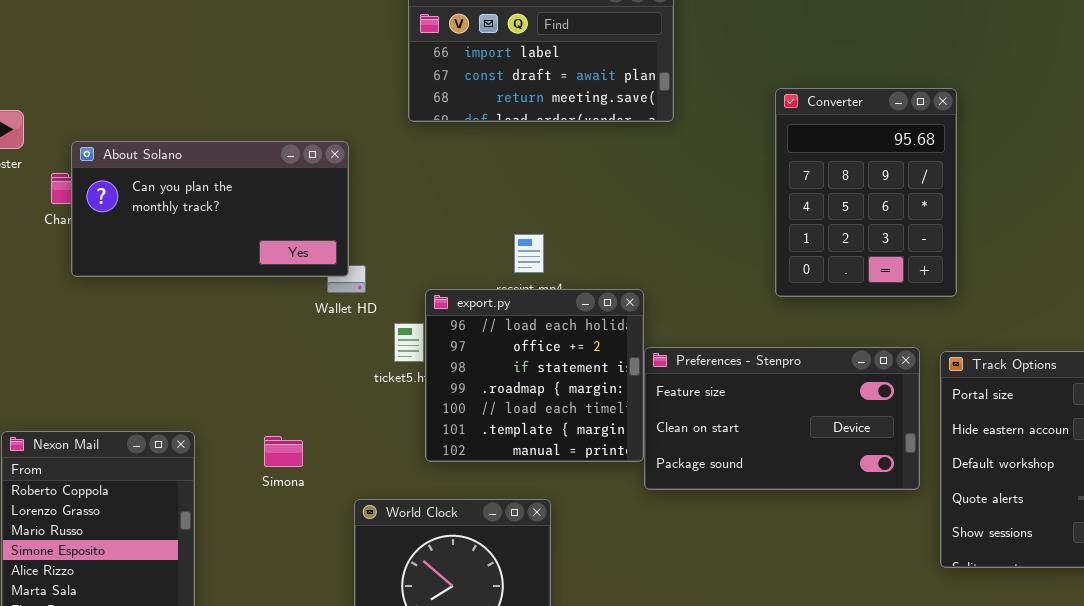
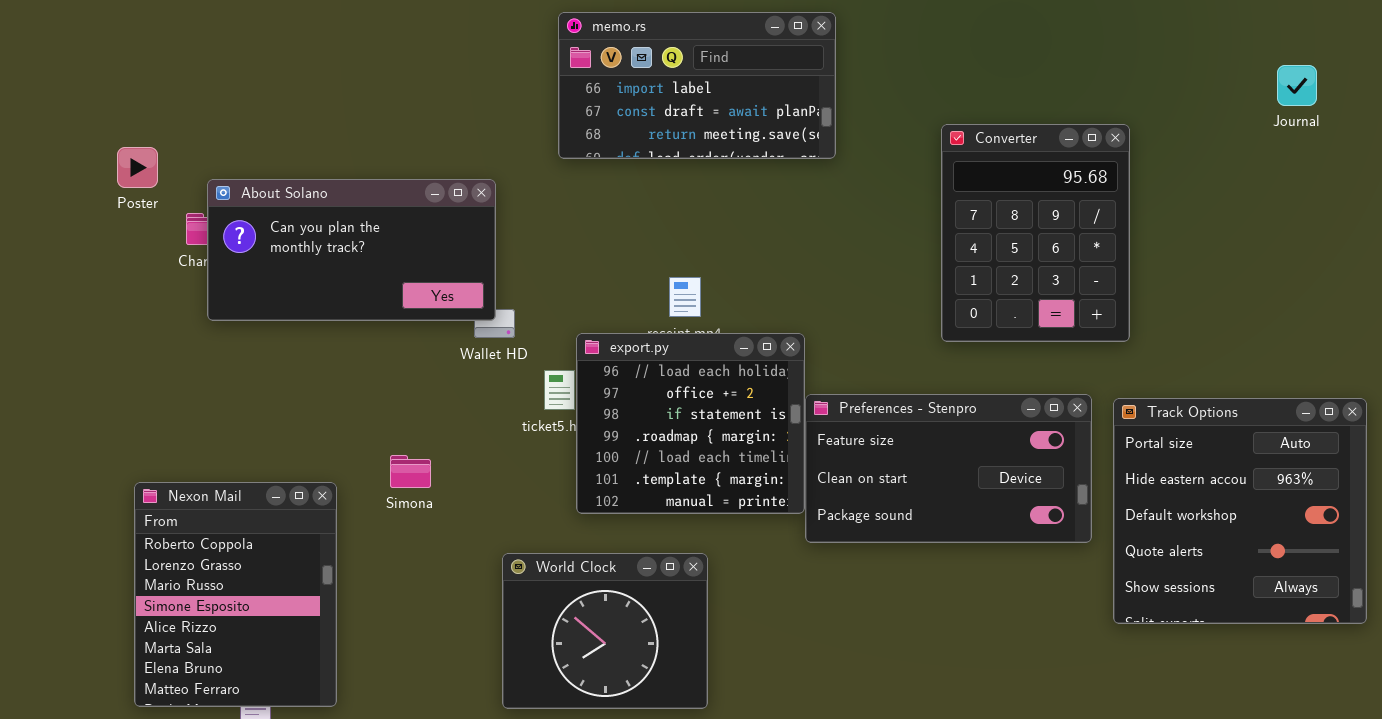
Simona: [264,436,303,467] -> [390,455,431,488], moved

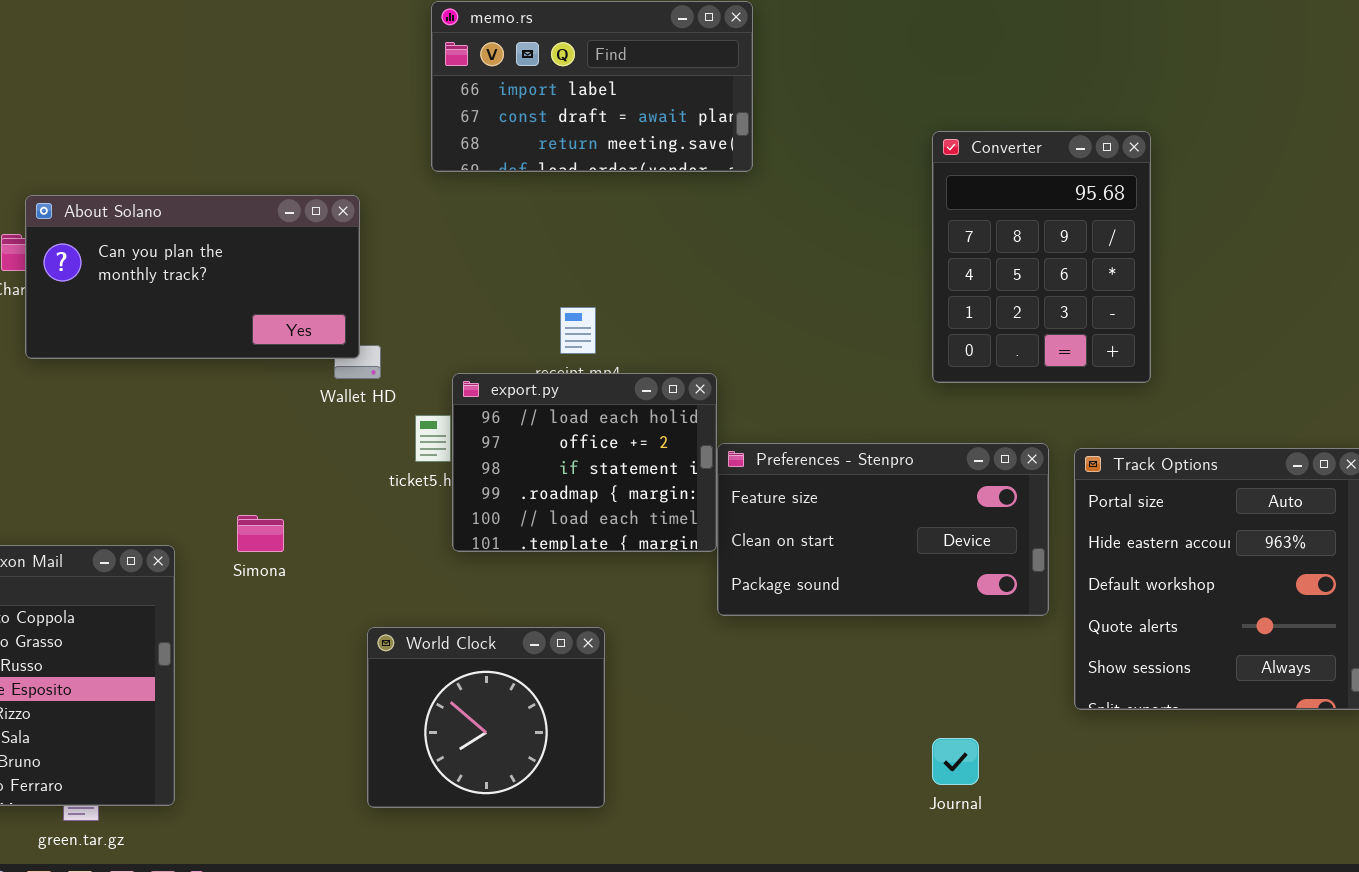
Journal: [1277,65,1317,106] -> [932,738,979,785], moved
Converter: [941,124,1130,342] -> [932,131,1151,383], moved
export.py: [576,333,805,514] -> [452,373,717,552], resized

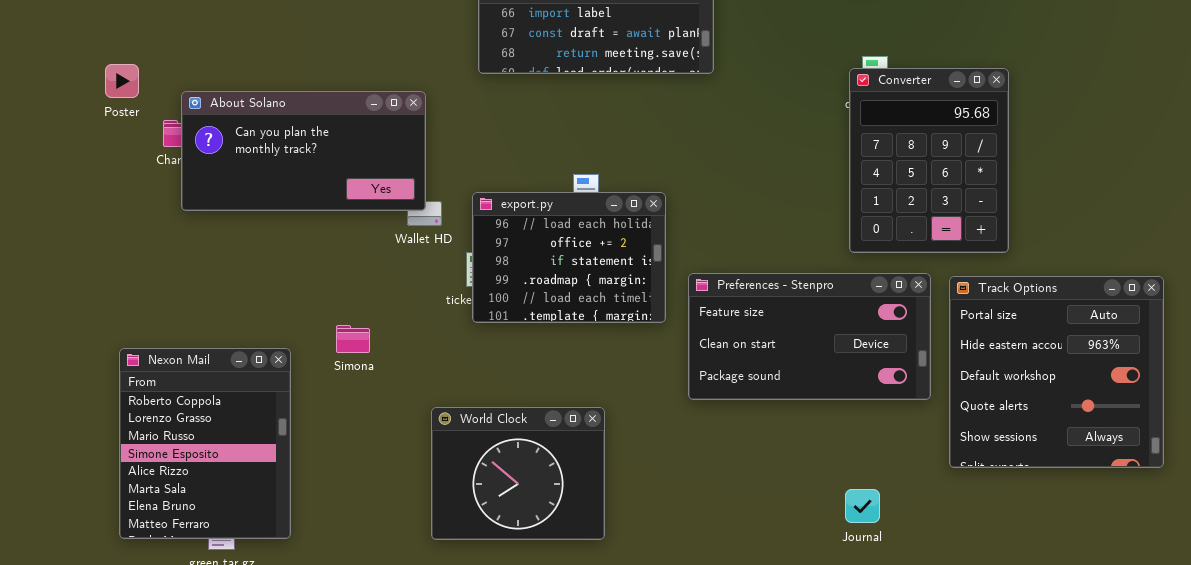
Converter: [932,131,1151,383] -> [849,68,1009,253], moved
export.py: [452,373,717,552] -> [472,192,666,323], moved

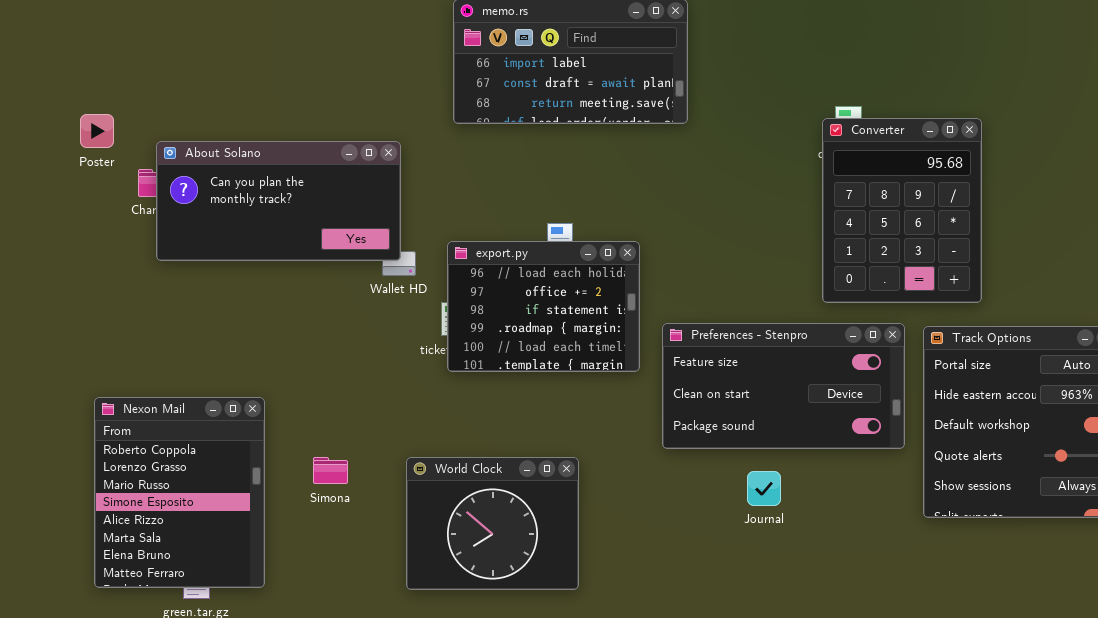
Simona: [336,325,370,353] -> [313,457,348,484], moved
Journal: [845,489,880,523] -> [747,471,781,506], moved

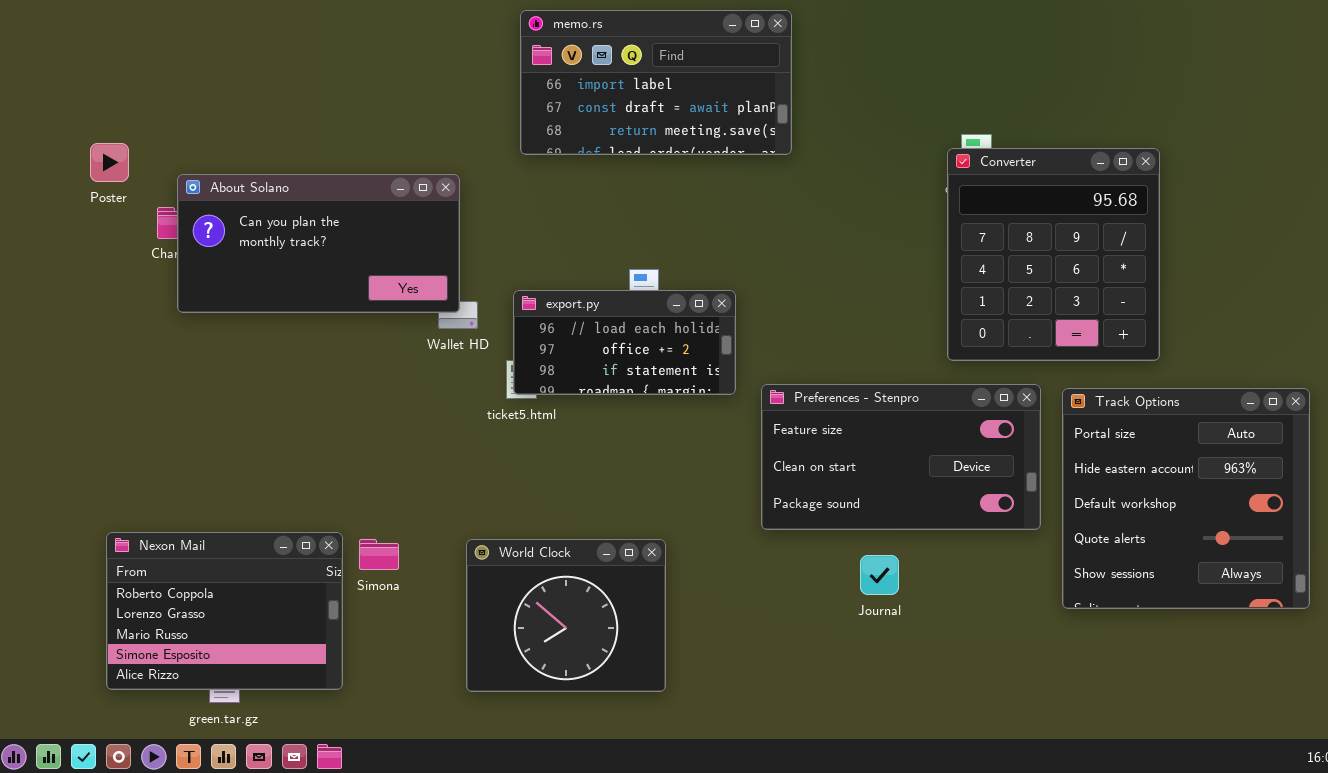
Converter: [822,118,982,303] -> [947,148,1160,361], resized
export.py: [447,241,640,372] -> [513,290,736,395], resized
Nexon Mail: [94,397,265,588] -> [106,532,343,690], resized

